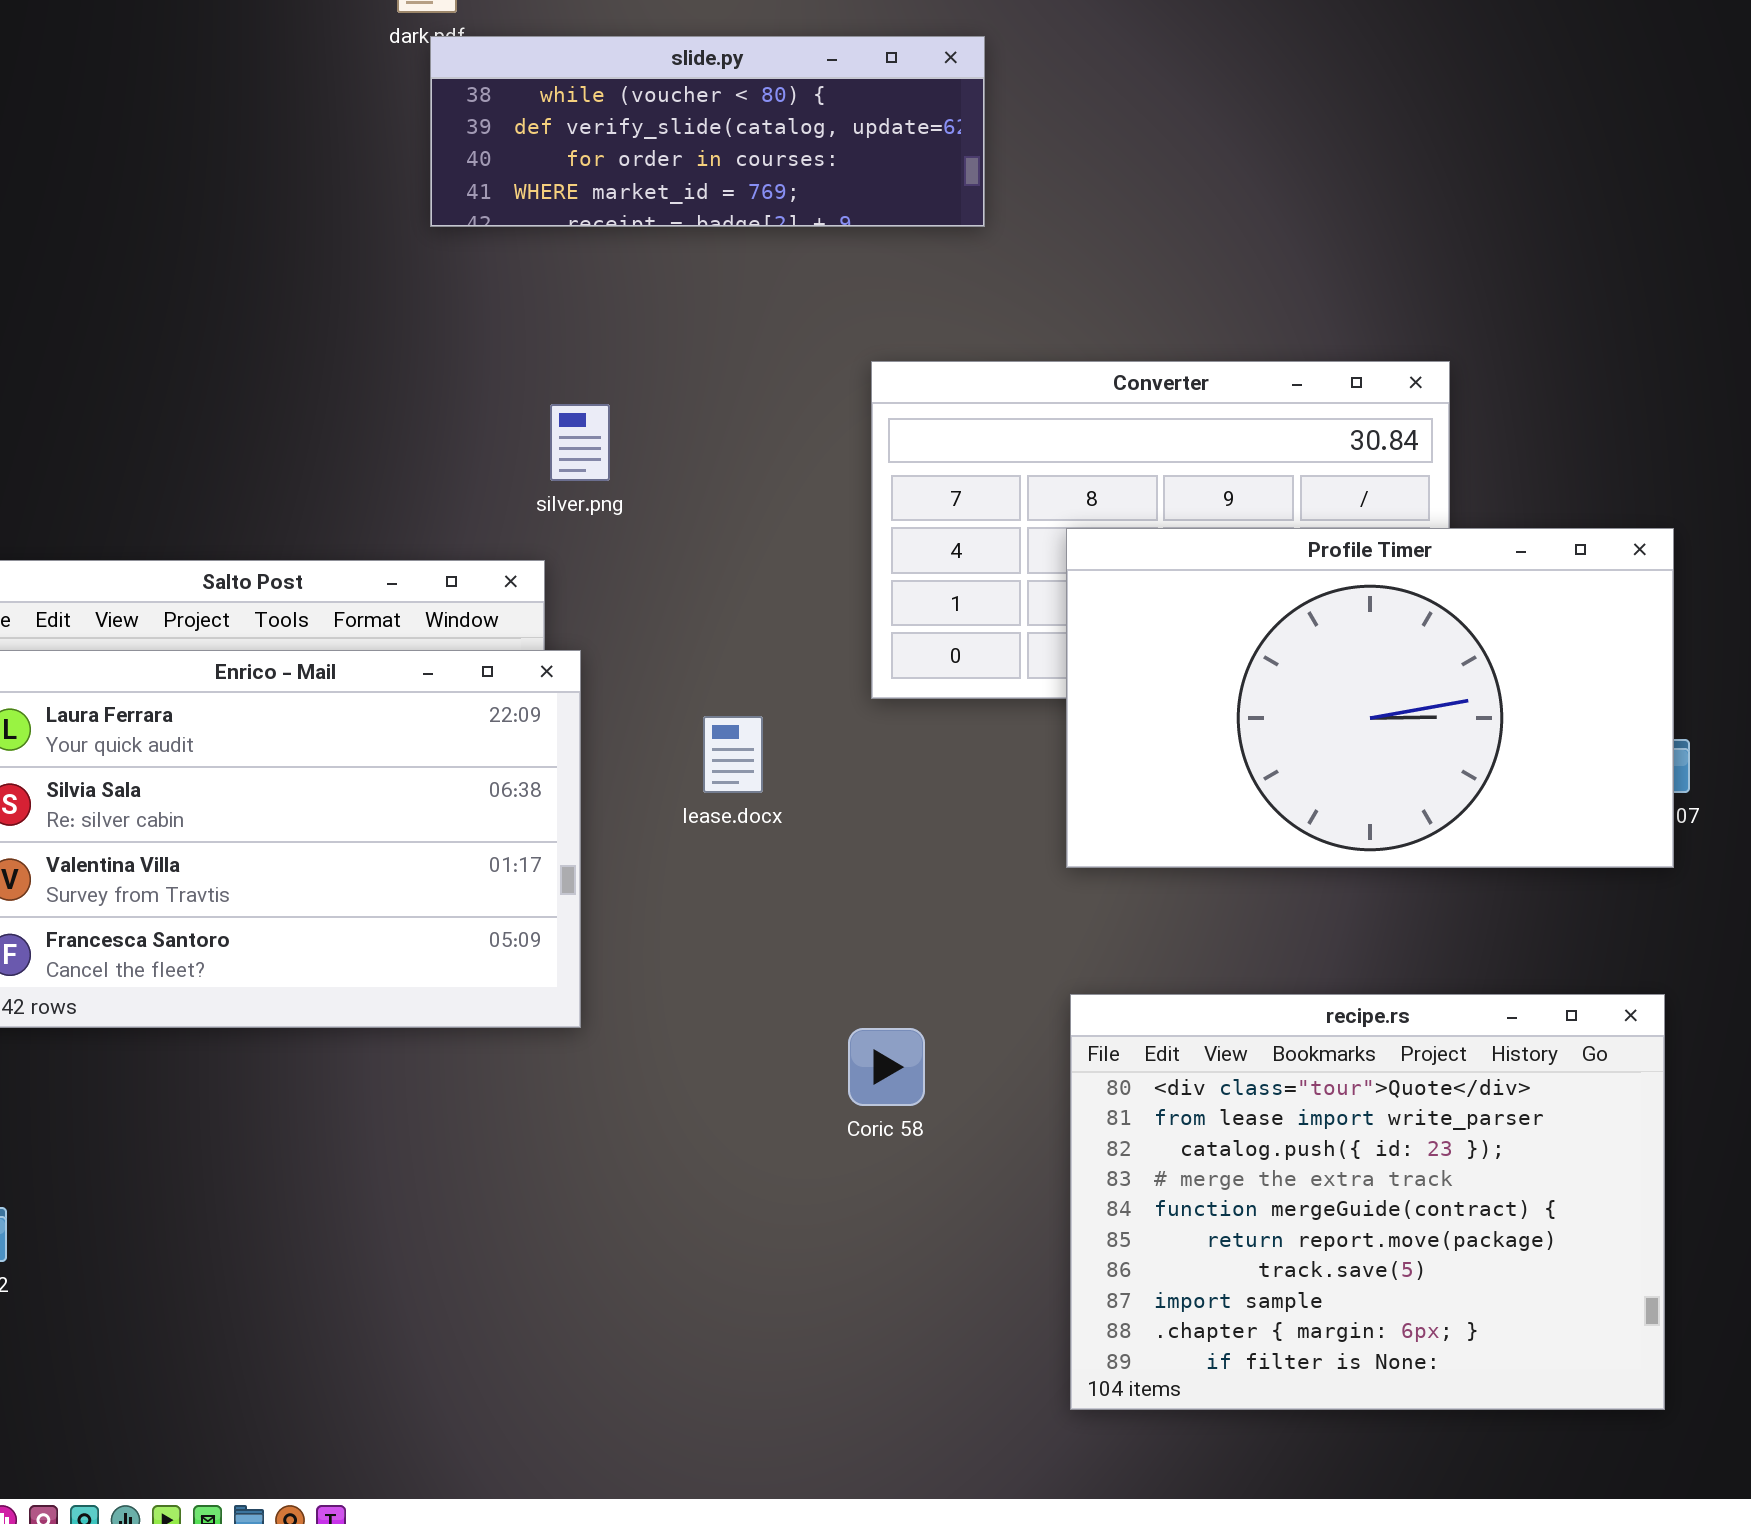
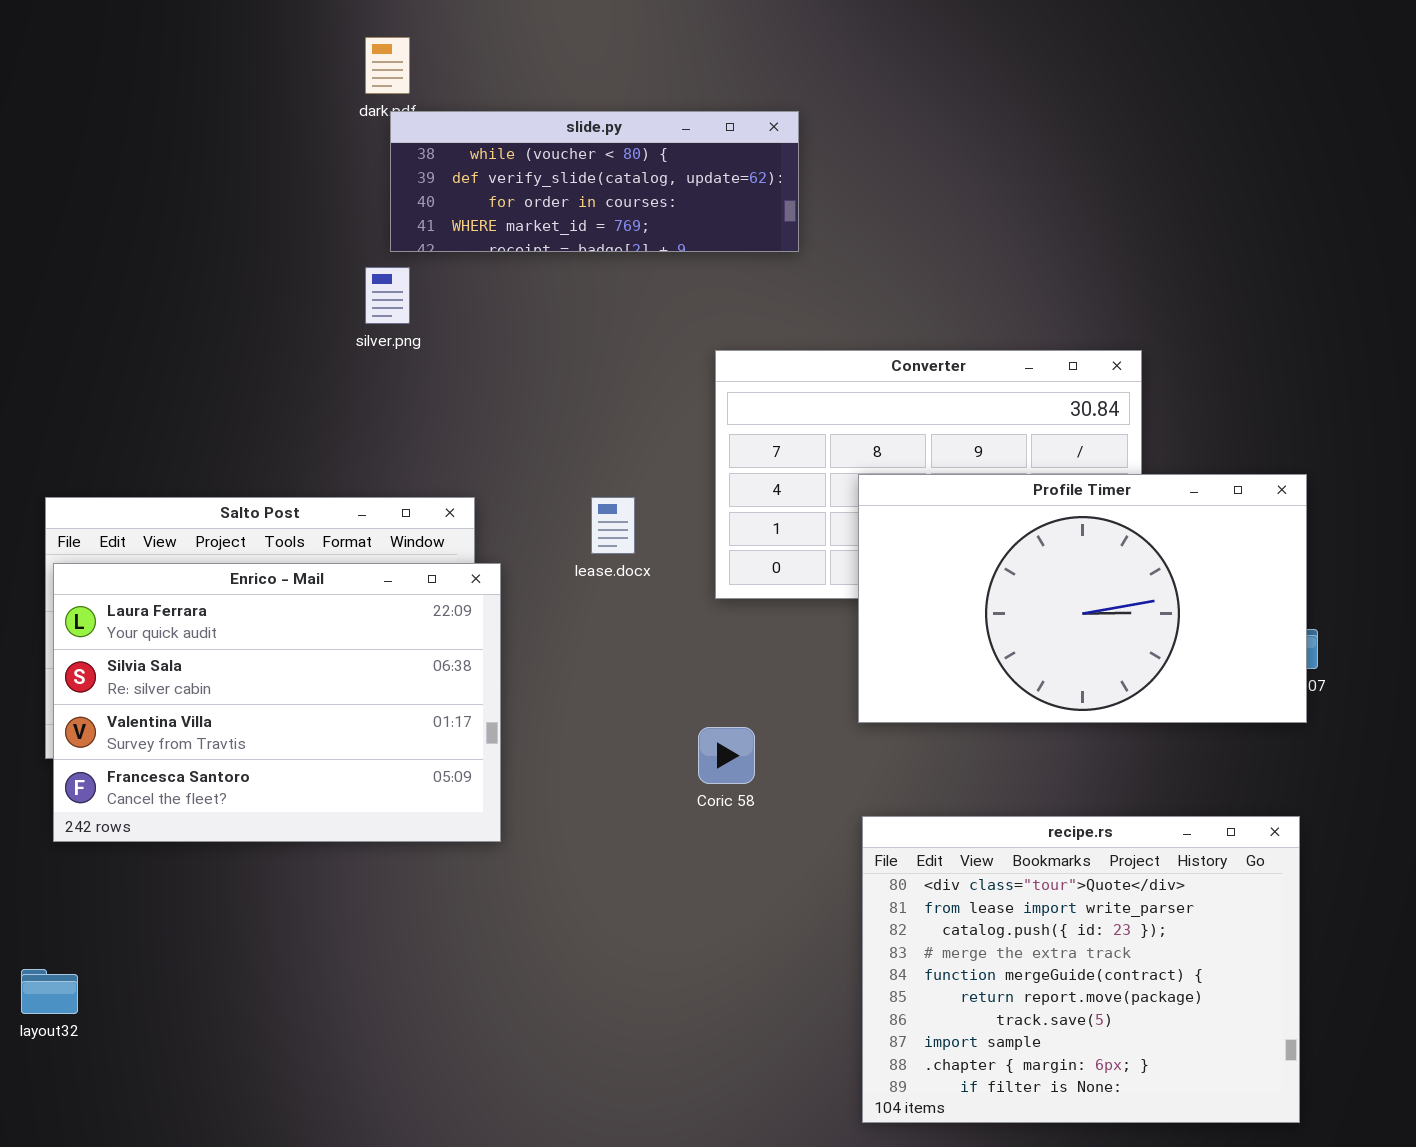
silver.png: [550,404,610,481] -> [365,267,410,324], moved
lease.docx: [703,716,763,793] -> [591,497,635,554], moved
Coric 58: [848,1028,925,1106] -> [698,727,755,784], moved

